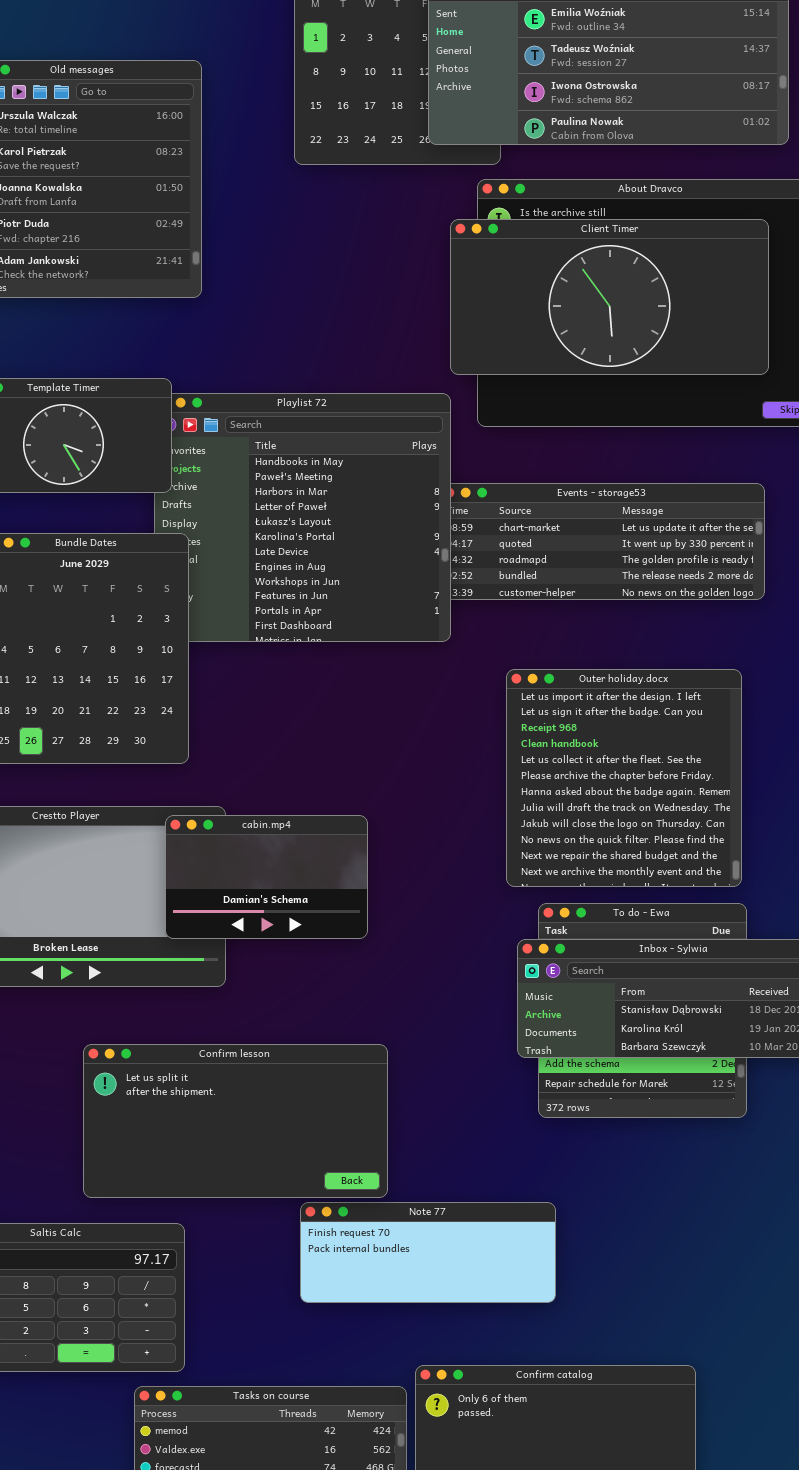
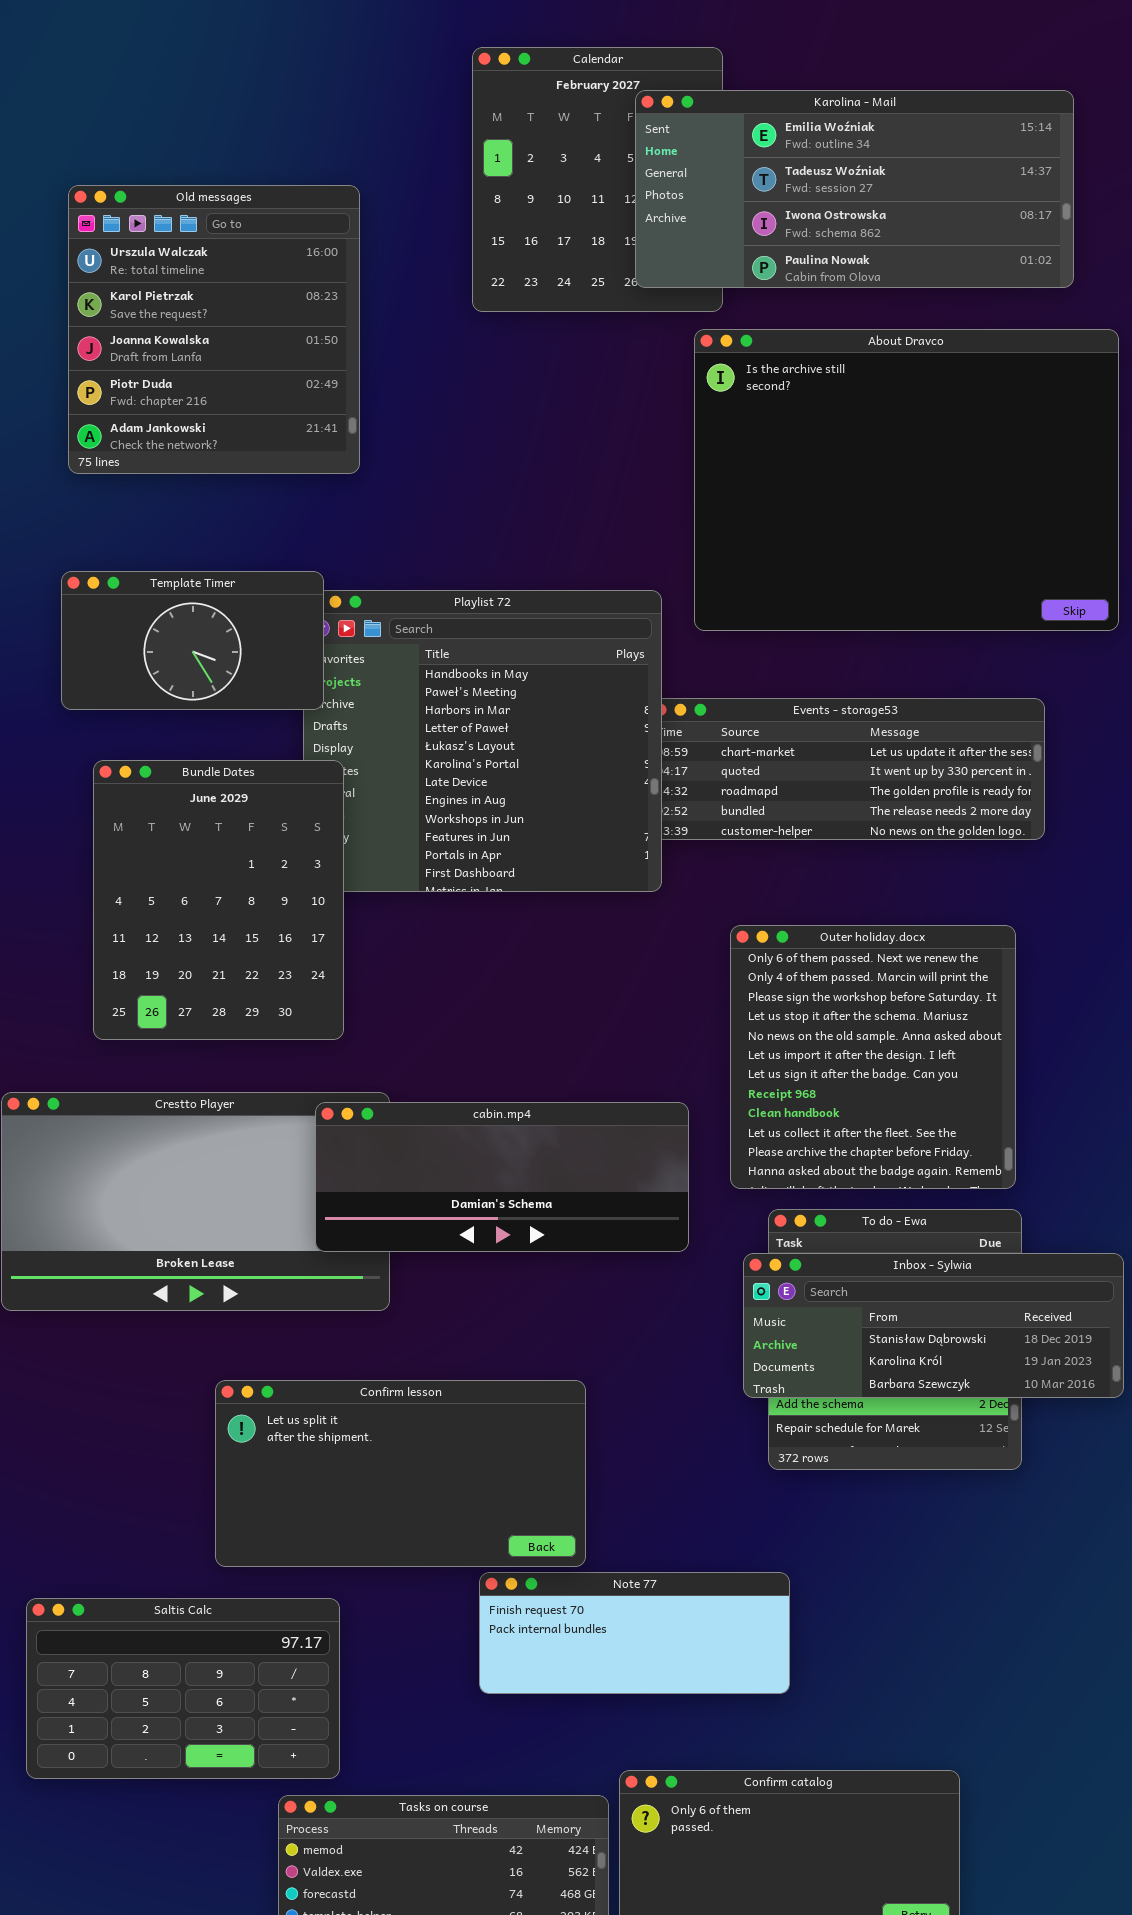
Client Timer: [450,219,769,375] -> none, closed
Outer holiday.docx: [506,669,742,887] -> [730,925,1016,1189], scrolled up 5 rows
cabin.mp4: [165,815,368,939] -> [315,1102,689,1252], resized

